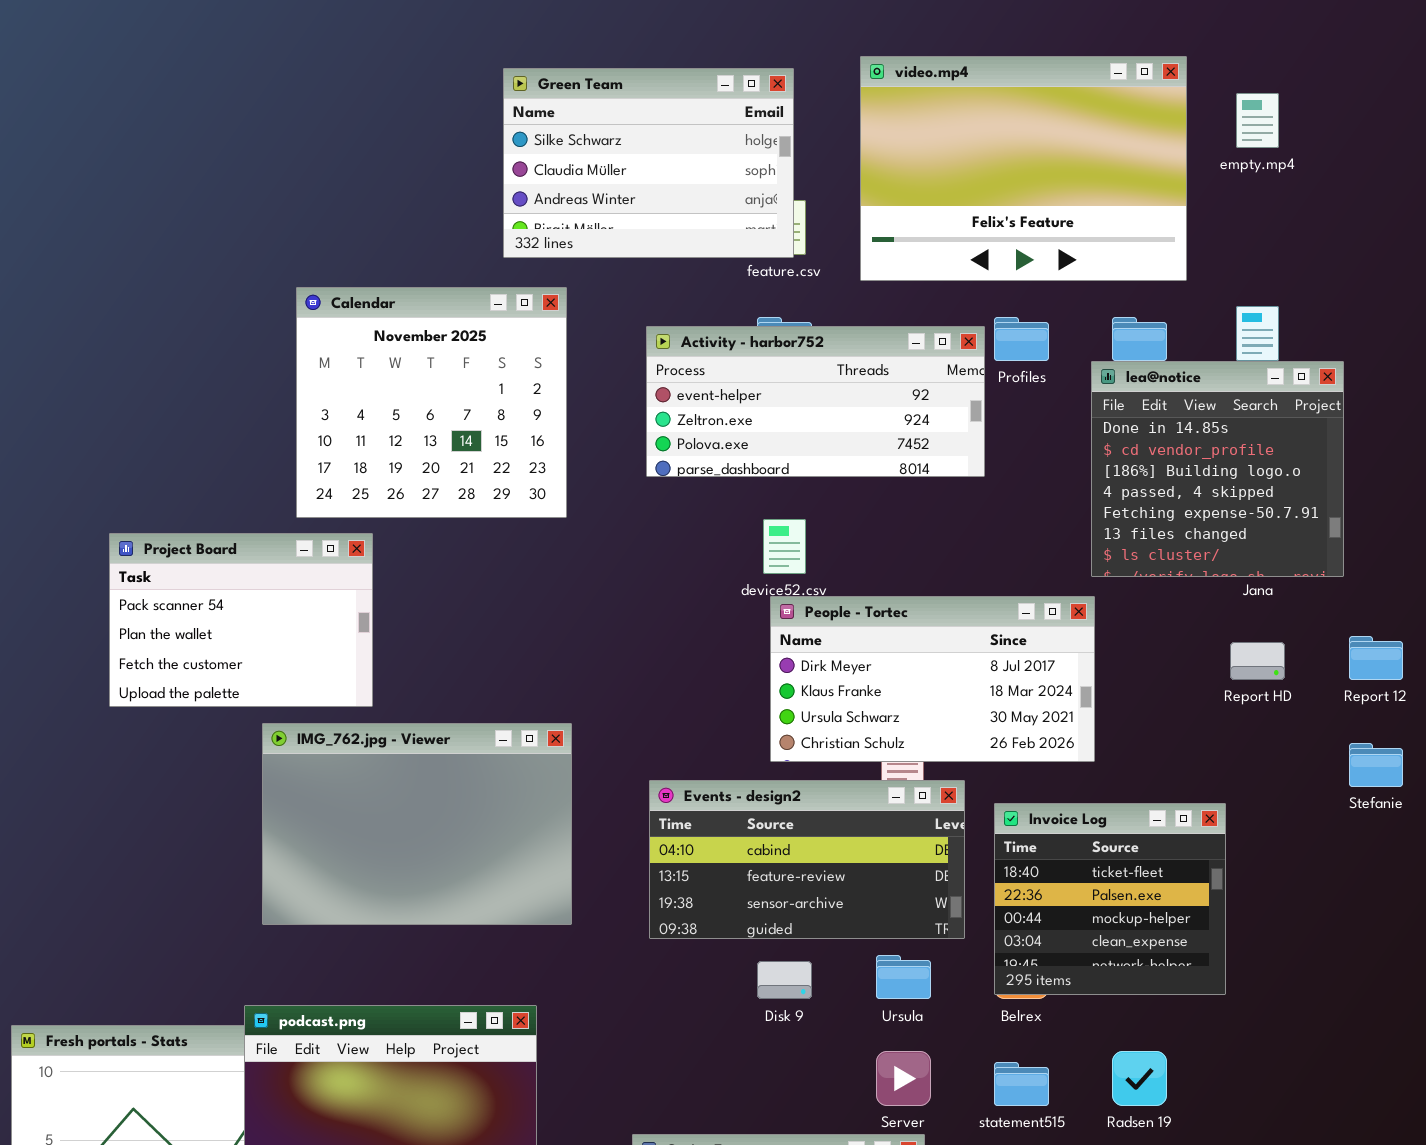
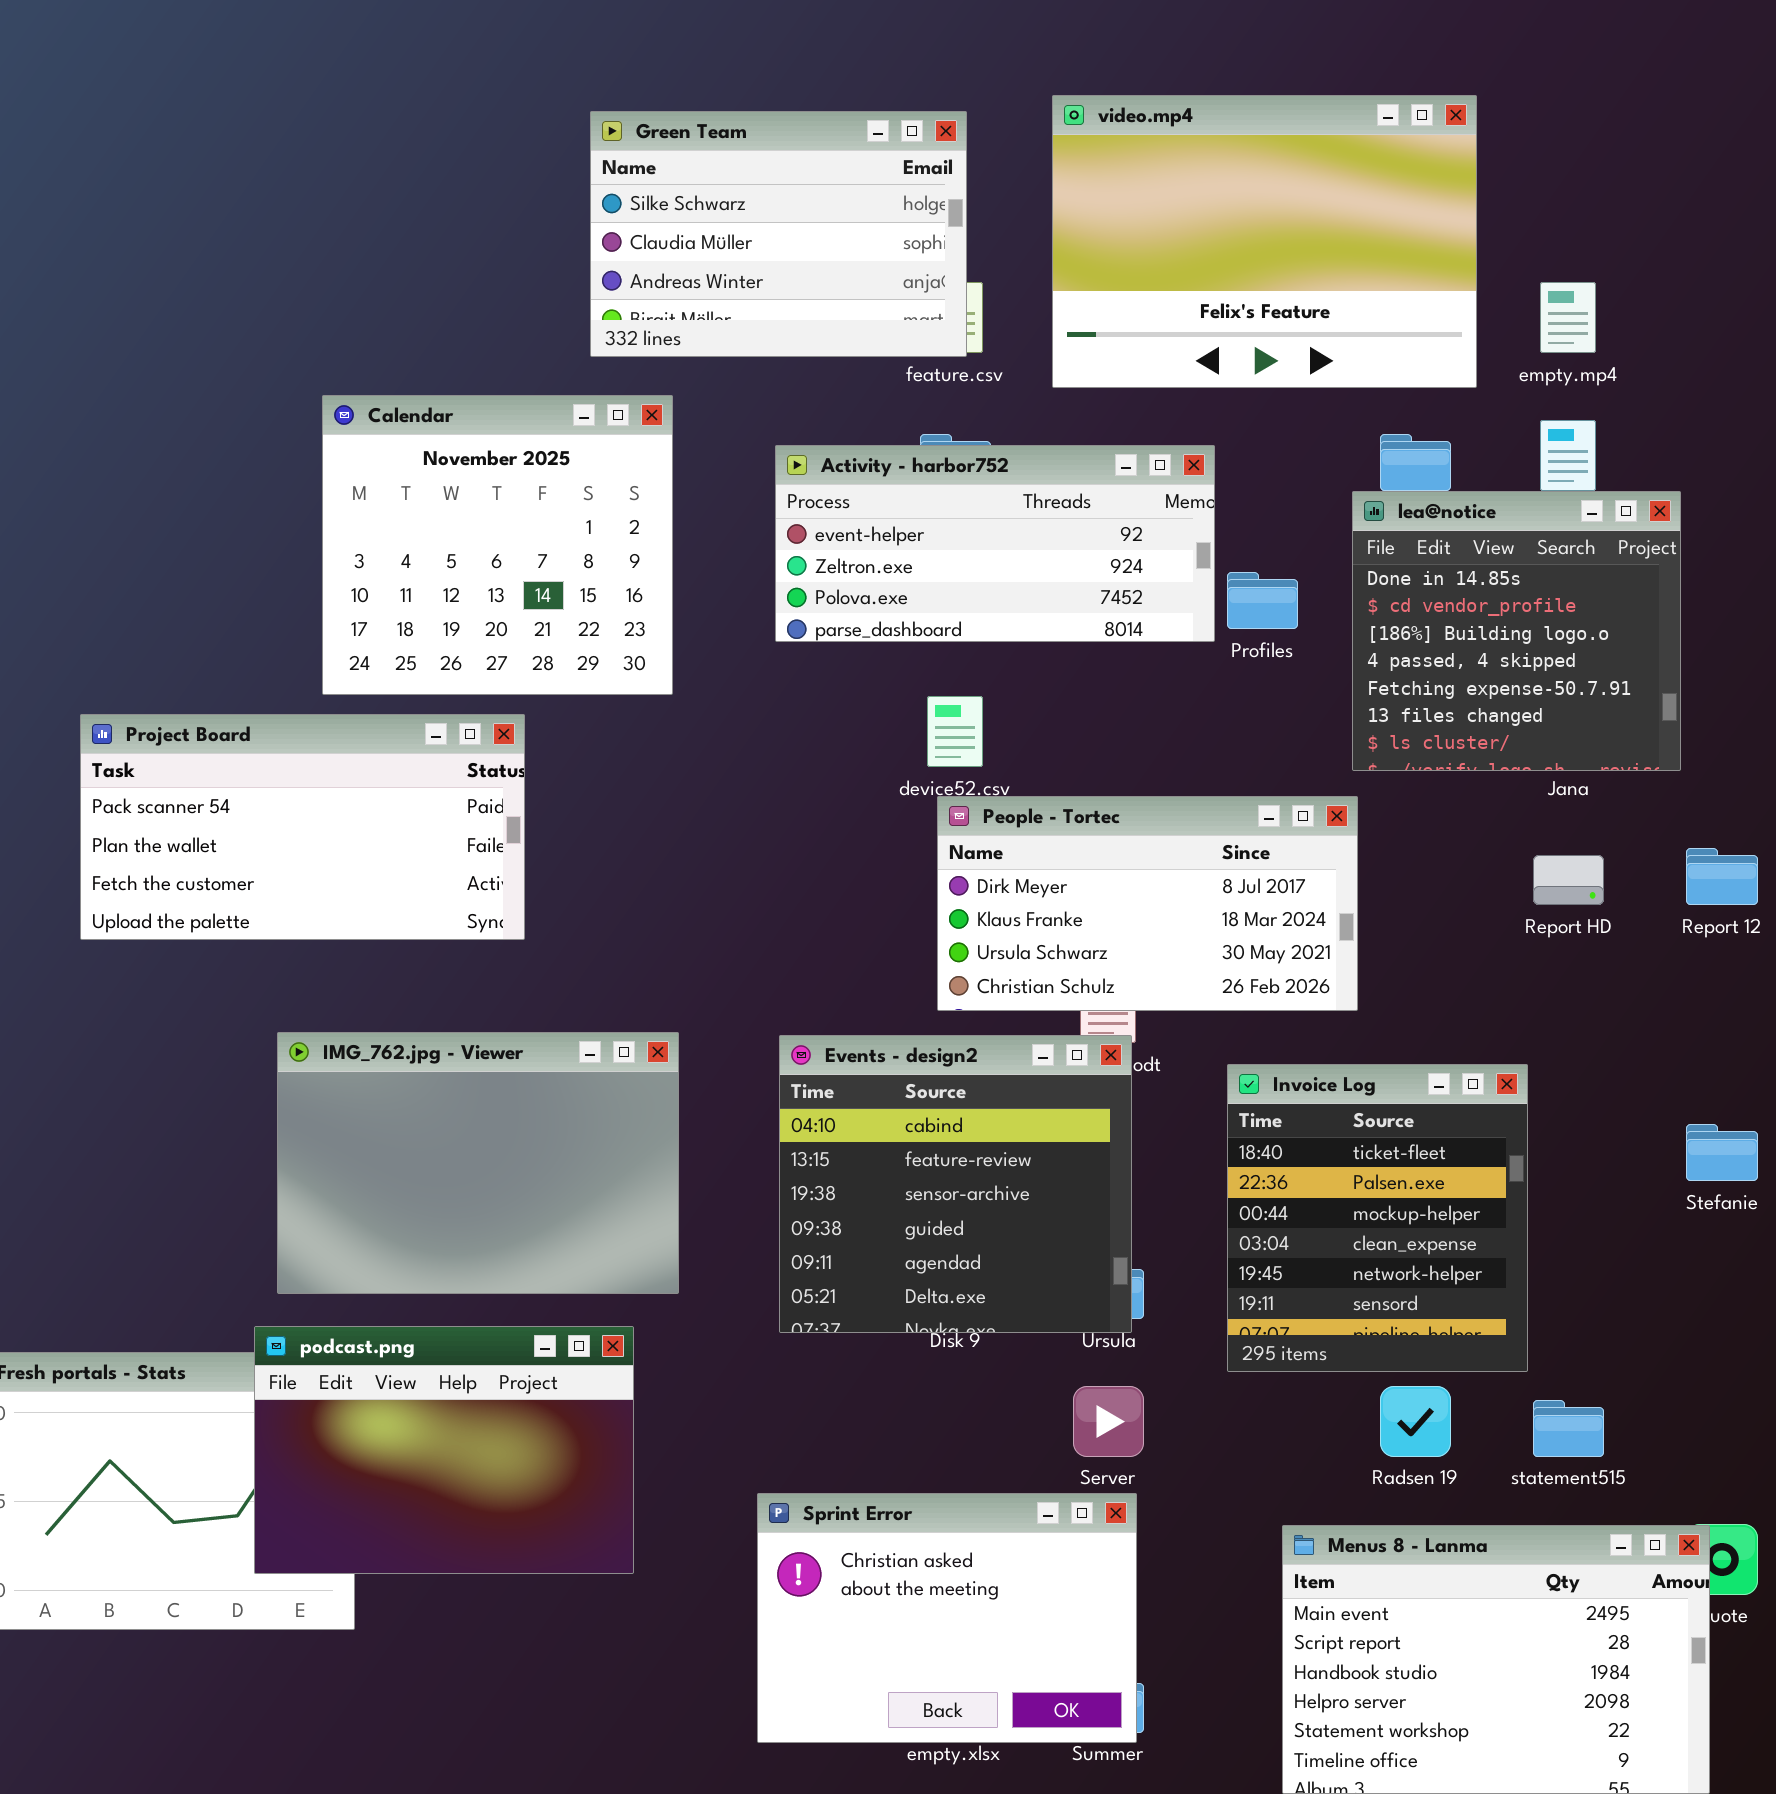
empty.mp4: [1236,93,1279,148] -> [1540,282,1596,353], moved
Profiles: [994,317,1049,361] -> [1227,572,1298,629], moved
Project Board: [109,533,373,707] -> [80,714,525,940], resized
IMG_762.jpg - Viewer: [262,723,572,925] -> [277,1032,679,1294], moved
Stefanie: [1349,743,1403,787] -> [1686,1124,1758,1181], moved
Events - design2: [649,780,965,939] -> [779,1035,1132,1333], resized
Invoice Log: [994,803,1226,995] -> [1227,1064,1528,1372], resized
statement515: [994,1062,1049,1106] -> [1533,1400,1604,1457], moved

